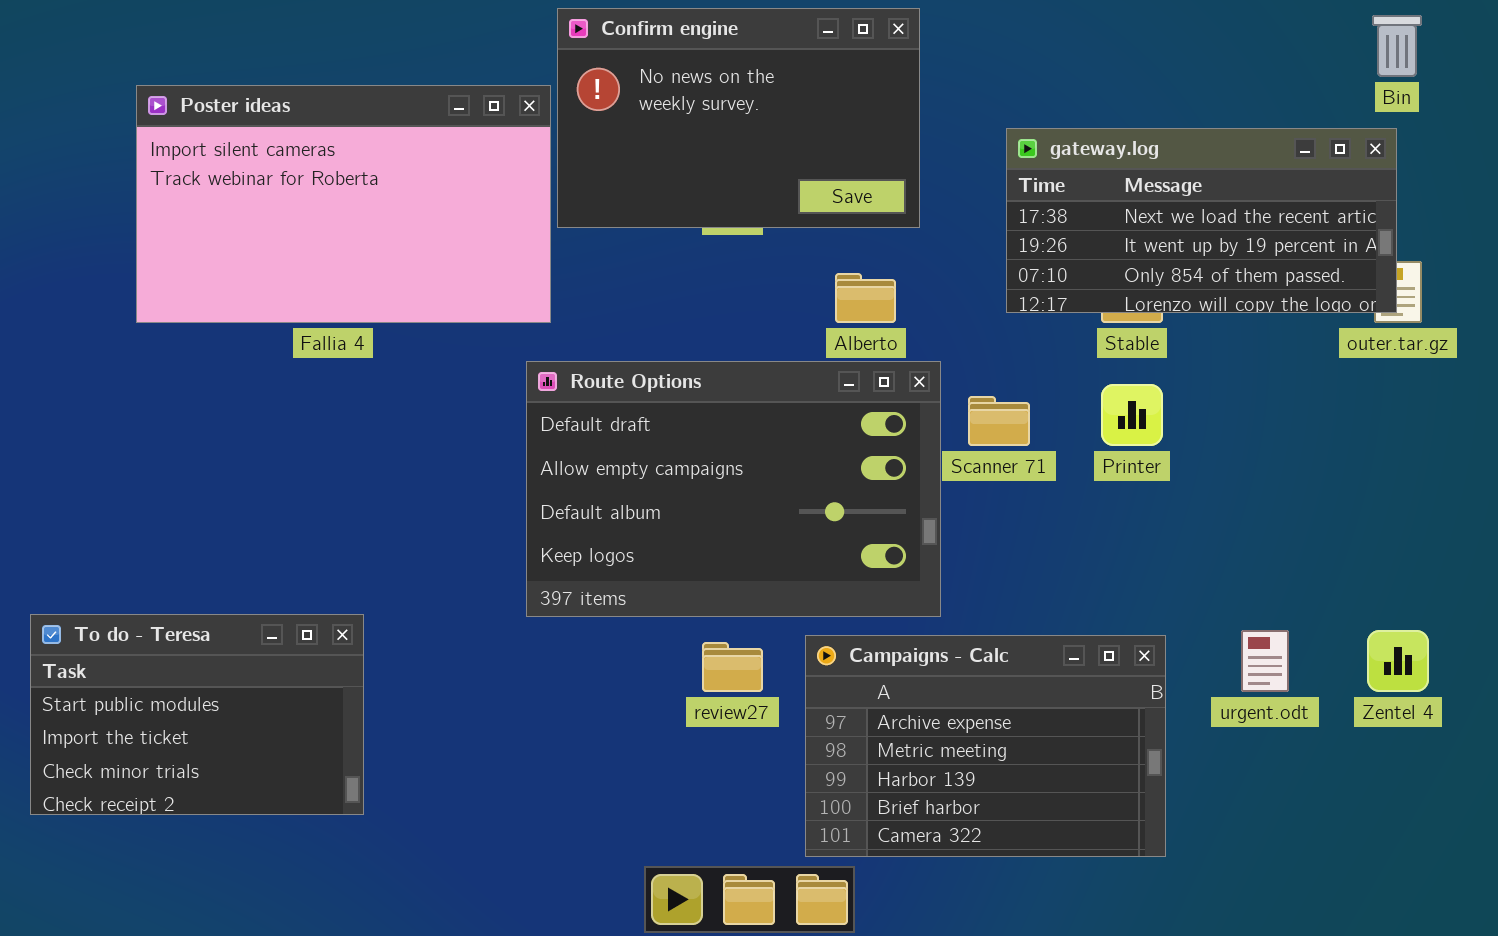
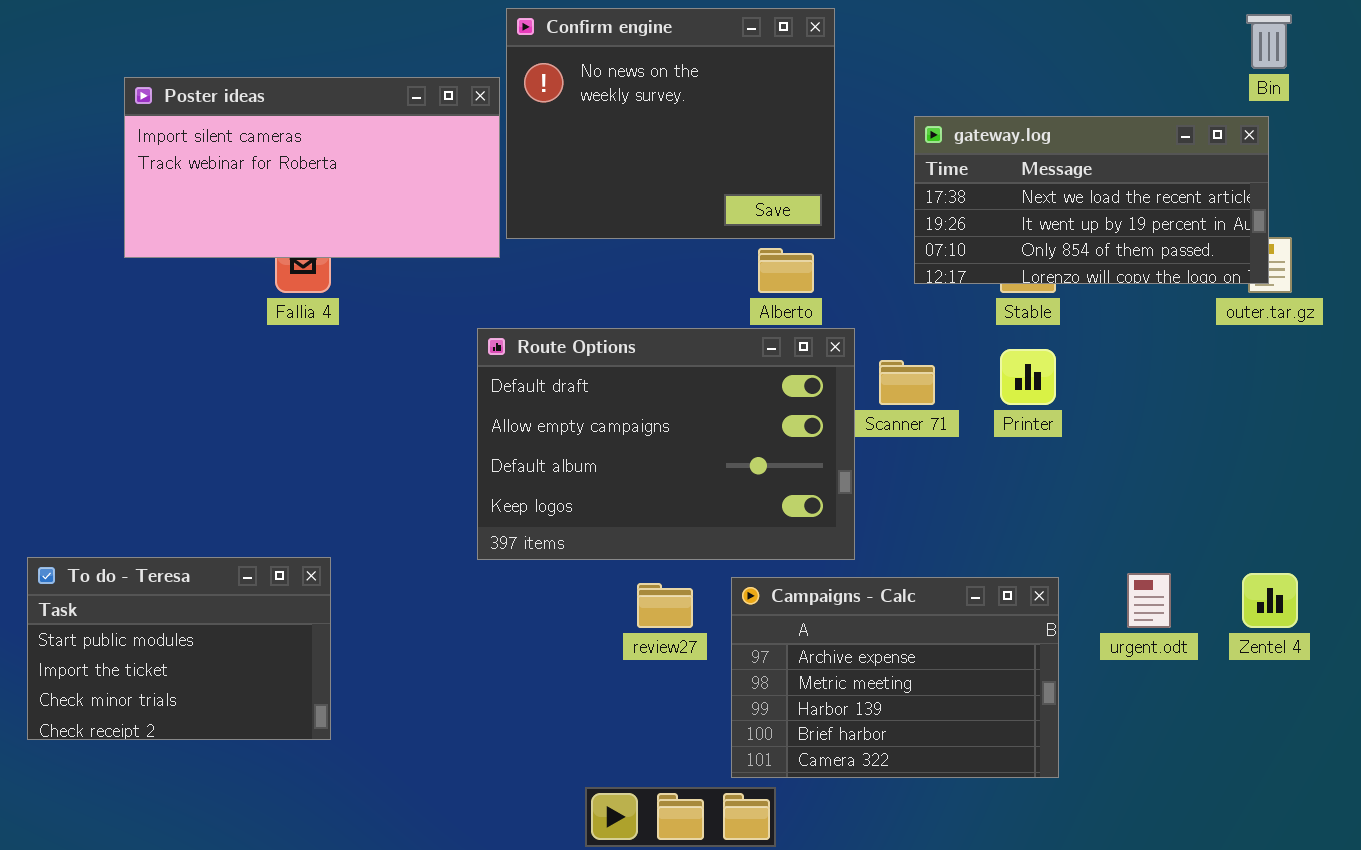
Confirm engine: [557,8,920,228] -> [506,8,835,239], resized
Poster ideas: [136,85,551,323] -> [124,77,500,258], resized

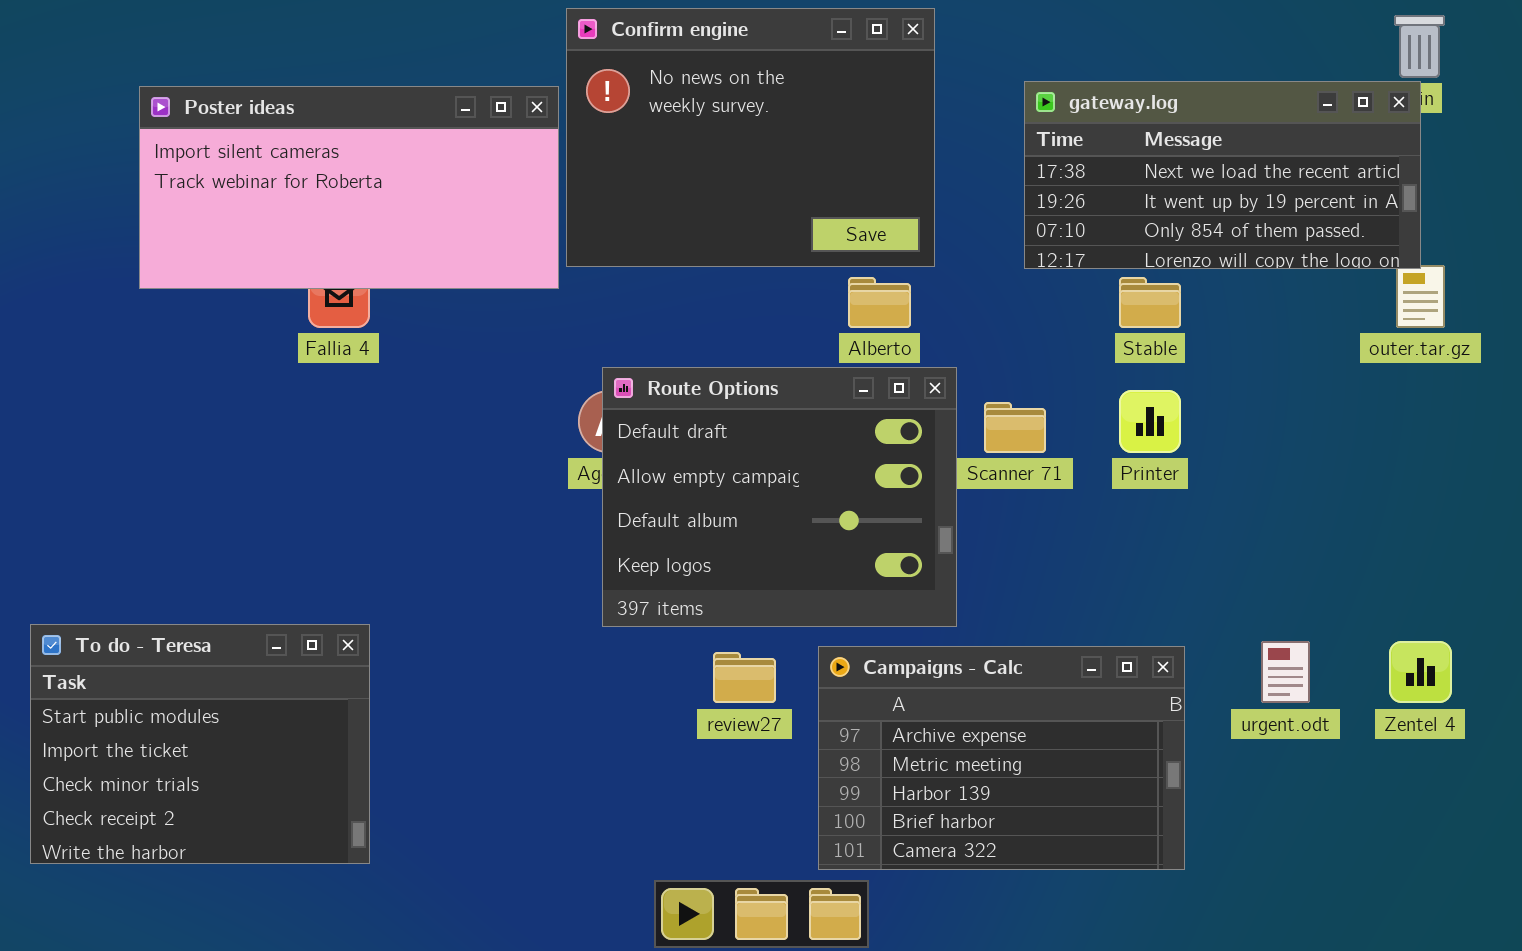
gateway.log: [914,116,1269,284] -> [1024,81,1421,269], moved
Route Options: [477,328,855,560] -> [602,367,957,627], resized
To do - Teresa: [27,557,331,740] -> [30,624,370,864], resized

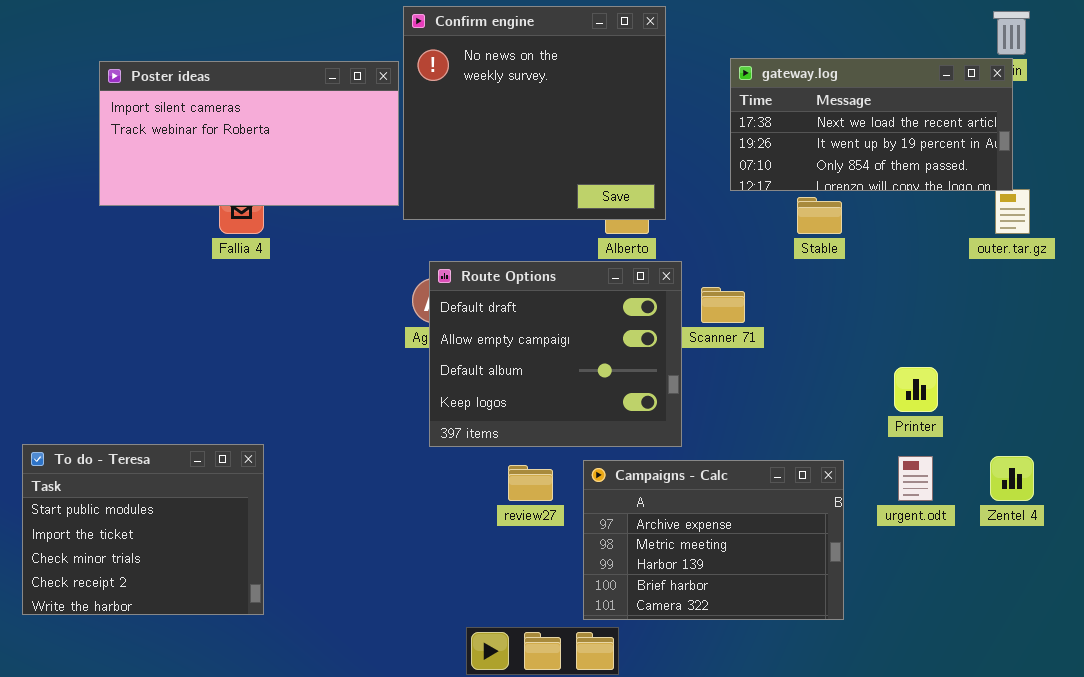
Confirm engine: [566,8,935,267] -> [403,6,666,220], resized
Printer: [1119,390,1181,453] -> [894,367,938,412], moved

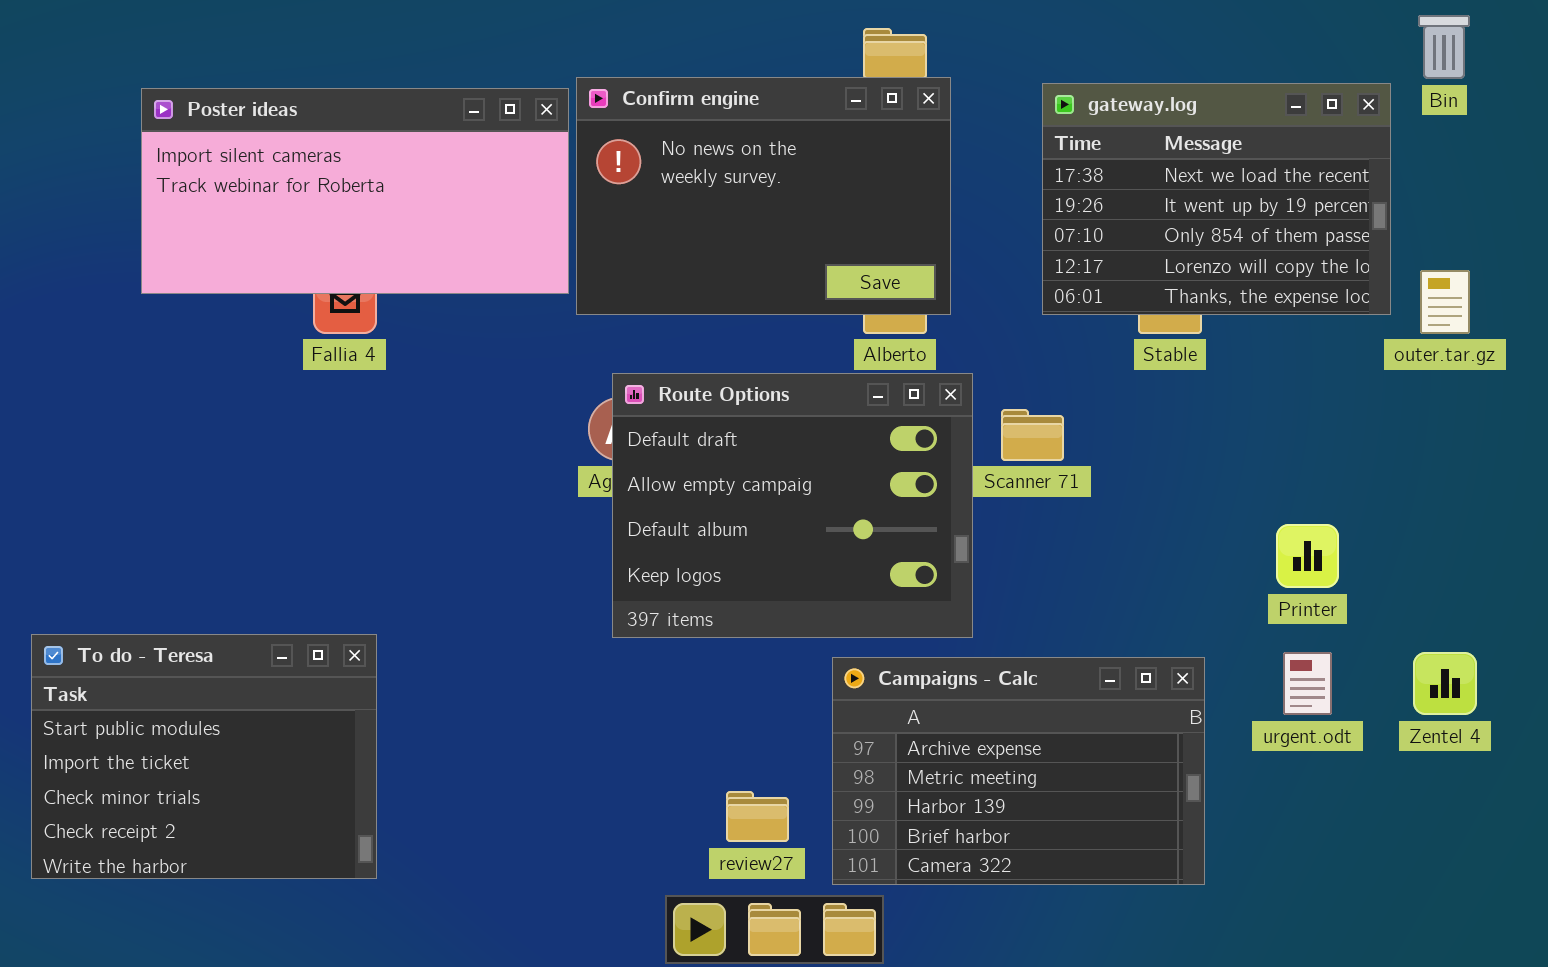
Confirm engine: [403,6,666,220] -> [576,77,951,315], resized
gateway.log: [730,58,1013,191] -> [1042,83,1391,315], resized
review27: [508,465,553,501] -> [726,791,789,842], moved

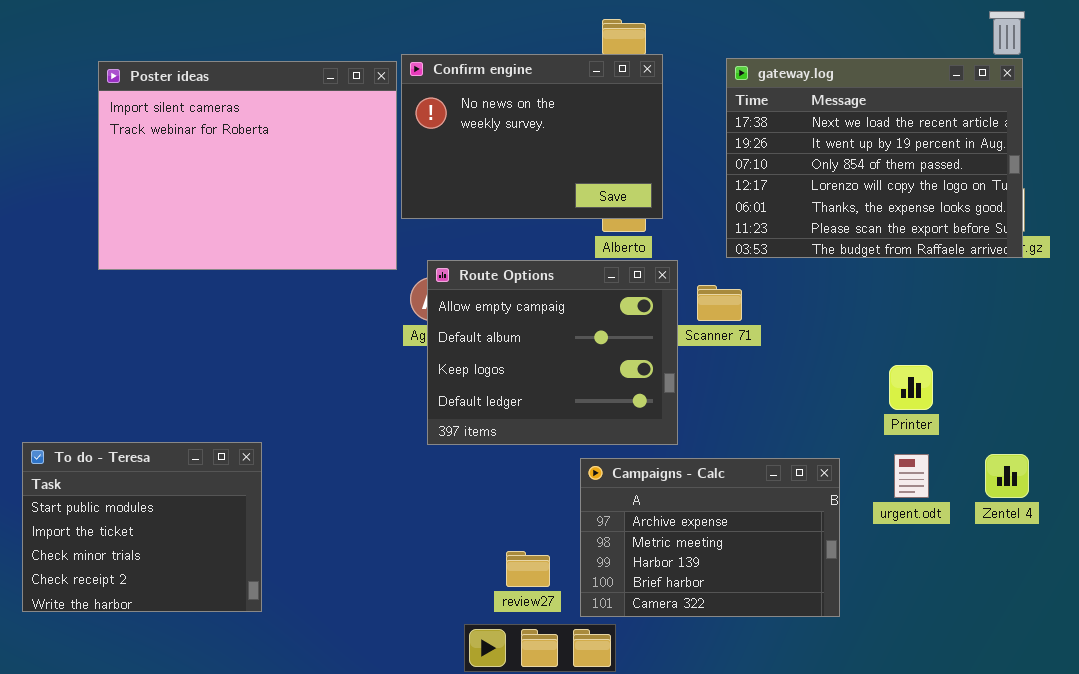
gateway.log: [1042,83,1391,315] -> [726,58,1023,258], resized
Poster ideas: [141,88,569,294] -> [98,61,397,270], resized
Route Options: [612,373,973,638] -> [427,260,678,445], scrolled down 1 row

